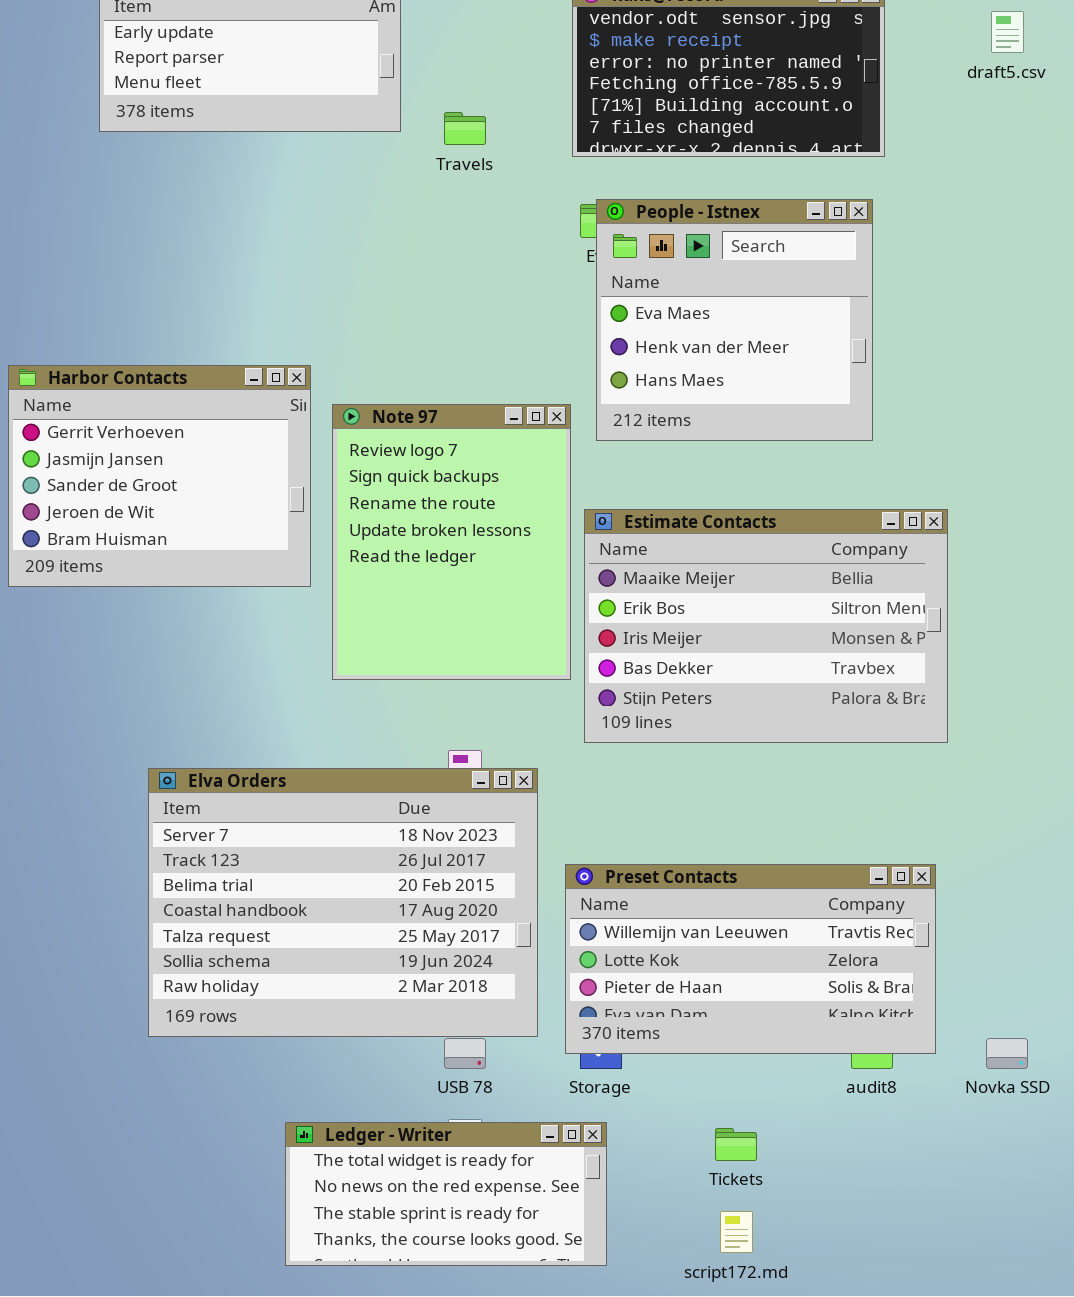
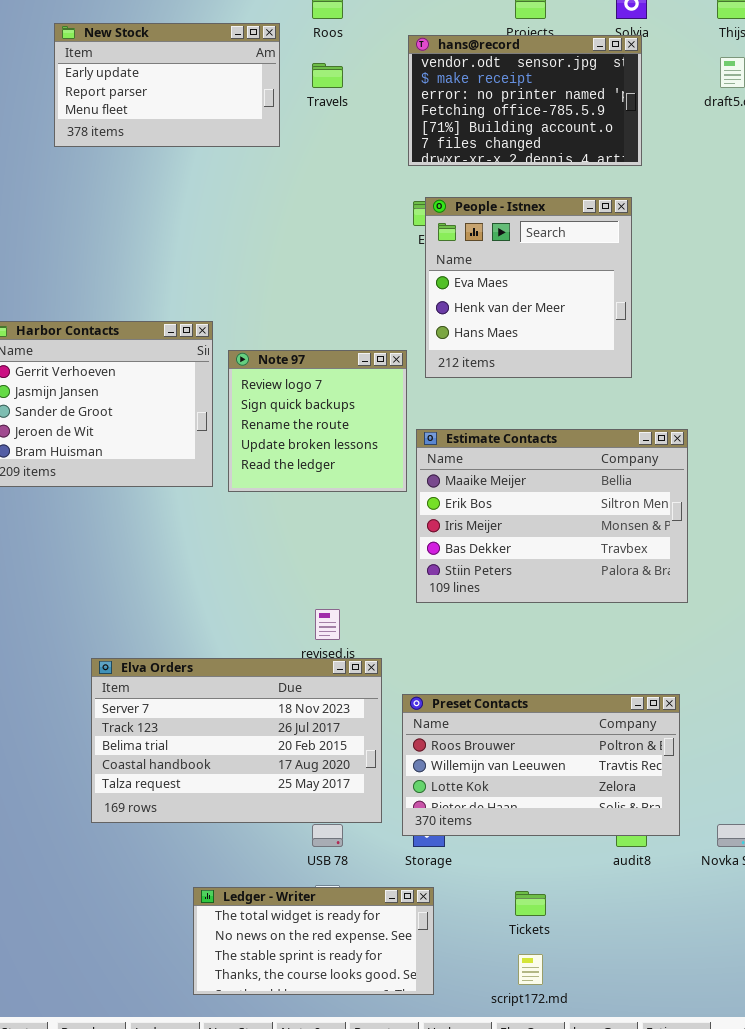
Travels: [444,112,486,145] -> [312,63,343,88], moved
Note 97: [332,404,571,680] -> [228,350,407,492], resized
Elva Orders: [148,768,538,1037] -> [91,658,382,823], resized
Preset Contacts: [565,864,936,1054] -> [402,694,680,836], scrolled up 1 row

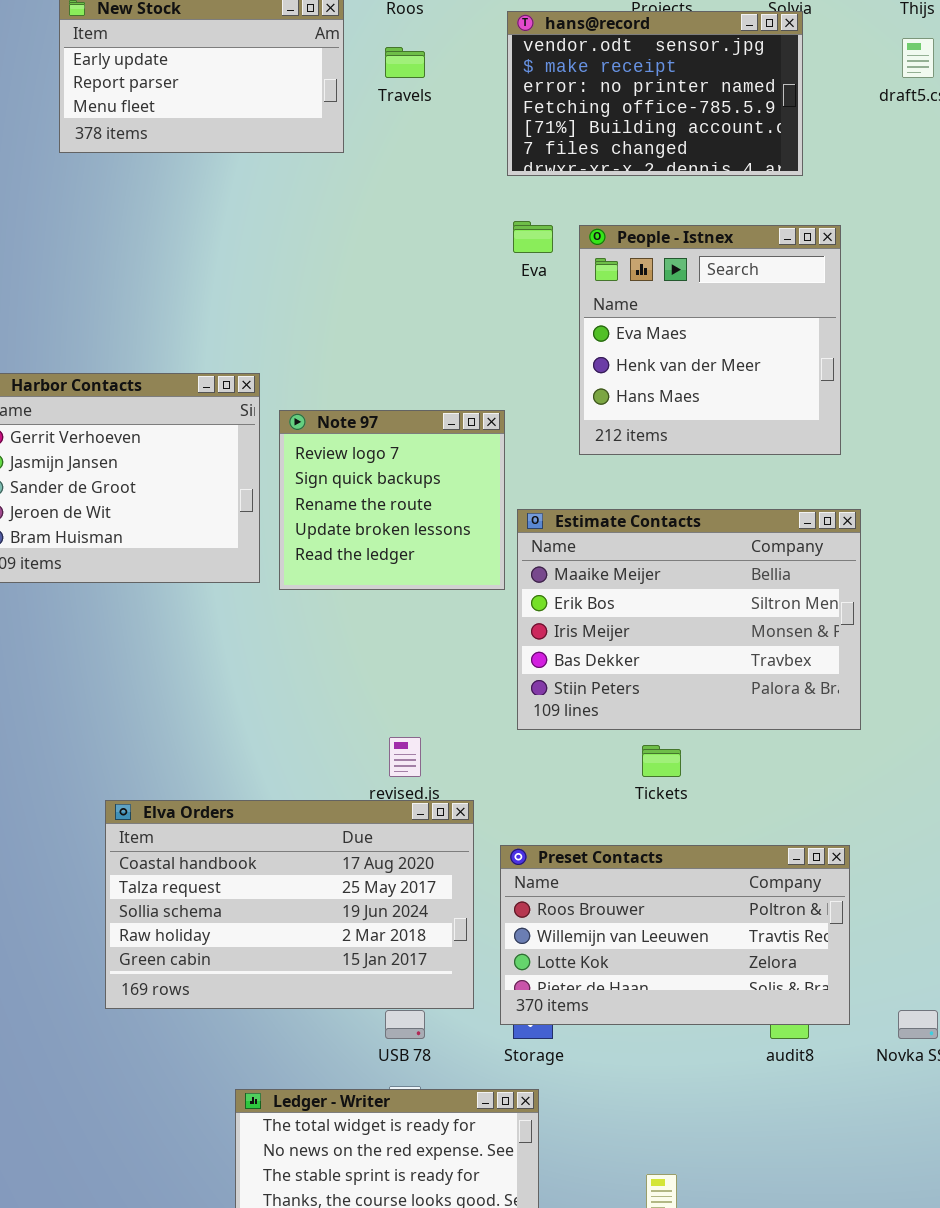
People - Istnex: [425,197,632,378] -> [579,225,841,455], moved
Elva Orders: [91,658,382,823] -> [105,800,474,1009], scrolled down 3 rows
Tickets: [515,891,546,916] -> [642,745,681,777], moved

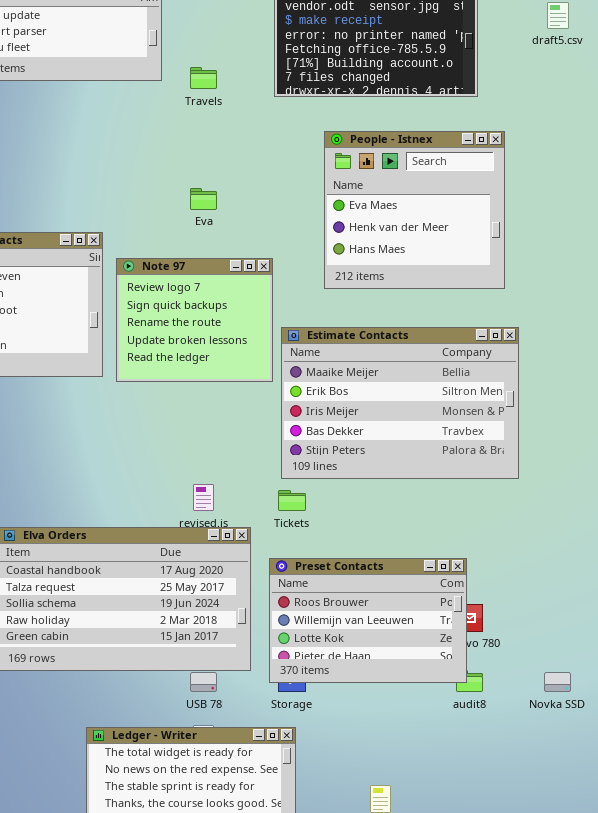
Travels: [385,47,425,78] -> [190,67,217,89], moved
Eva: [513,221,553,253] -> [190,188,217,210], moved
Tickets: [642,745,681,777] -> [278,490,306,511], moved
Preset Contacts: [500,845,850,1025] -> [269,558,467,683], resized

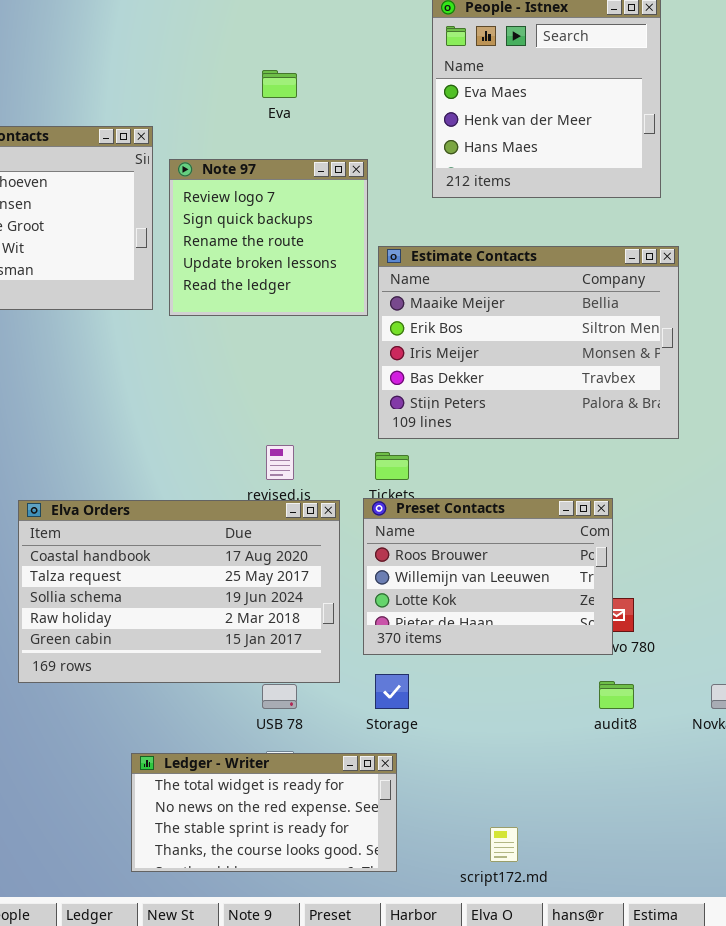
Preset Contacts: [269,558,467,683] -> [363,498,613,655], moved

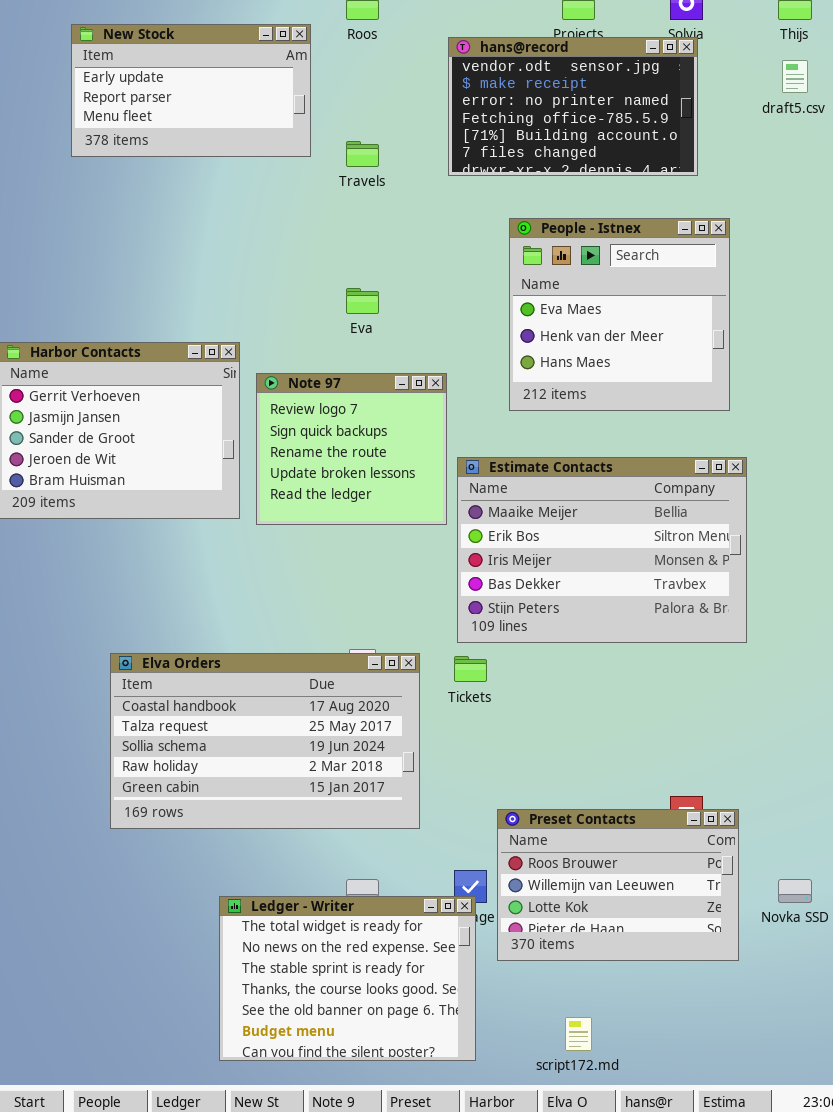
Preset Contacts: [363,498,613,655] -> [497,809,739,961], moved
Elva Orders: [18,500,340,683] -> [110,653,420,829], moved
Ledger - Writer: [131,753,397,872] -> [219,896,476,1061], resized

